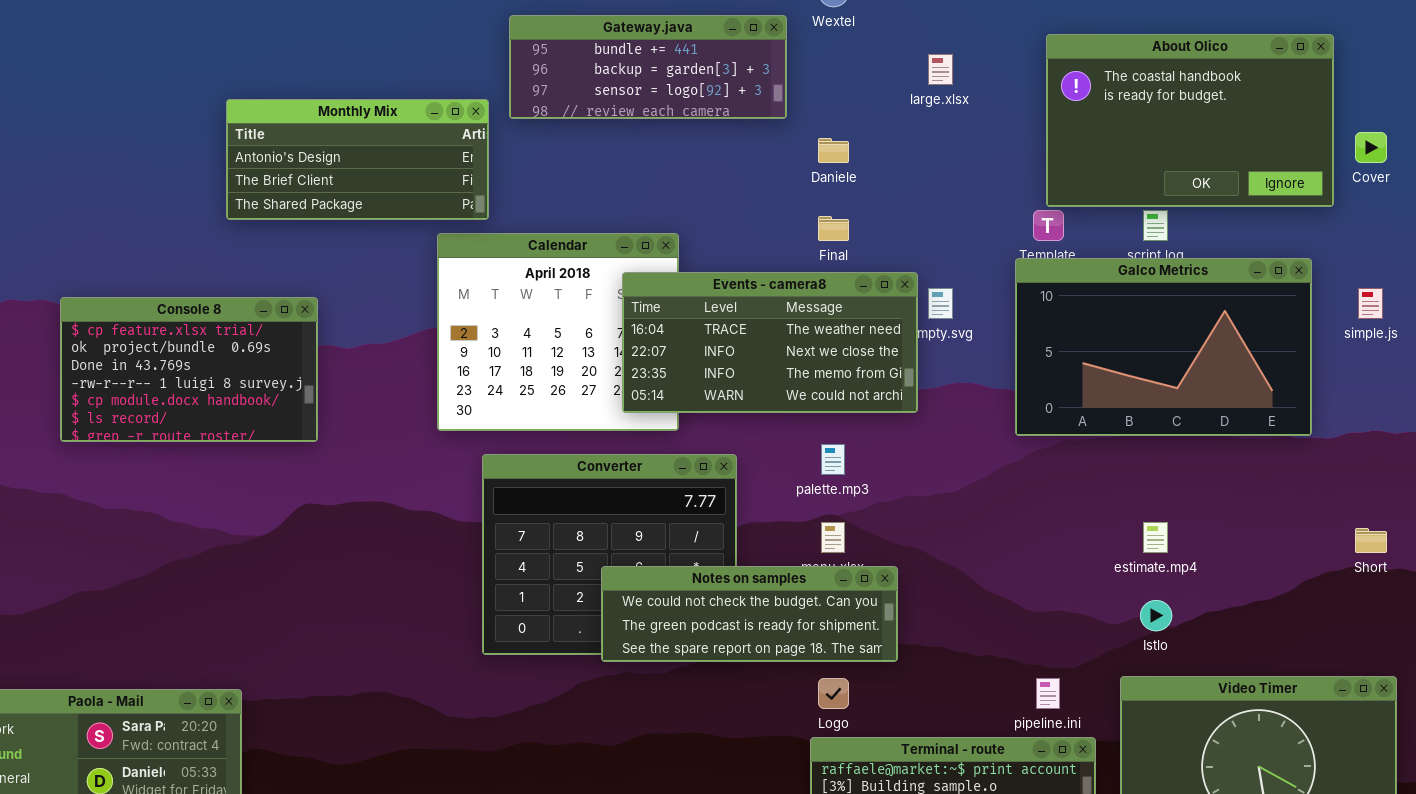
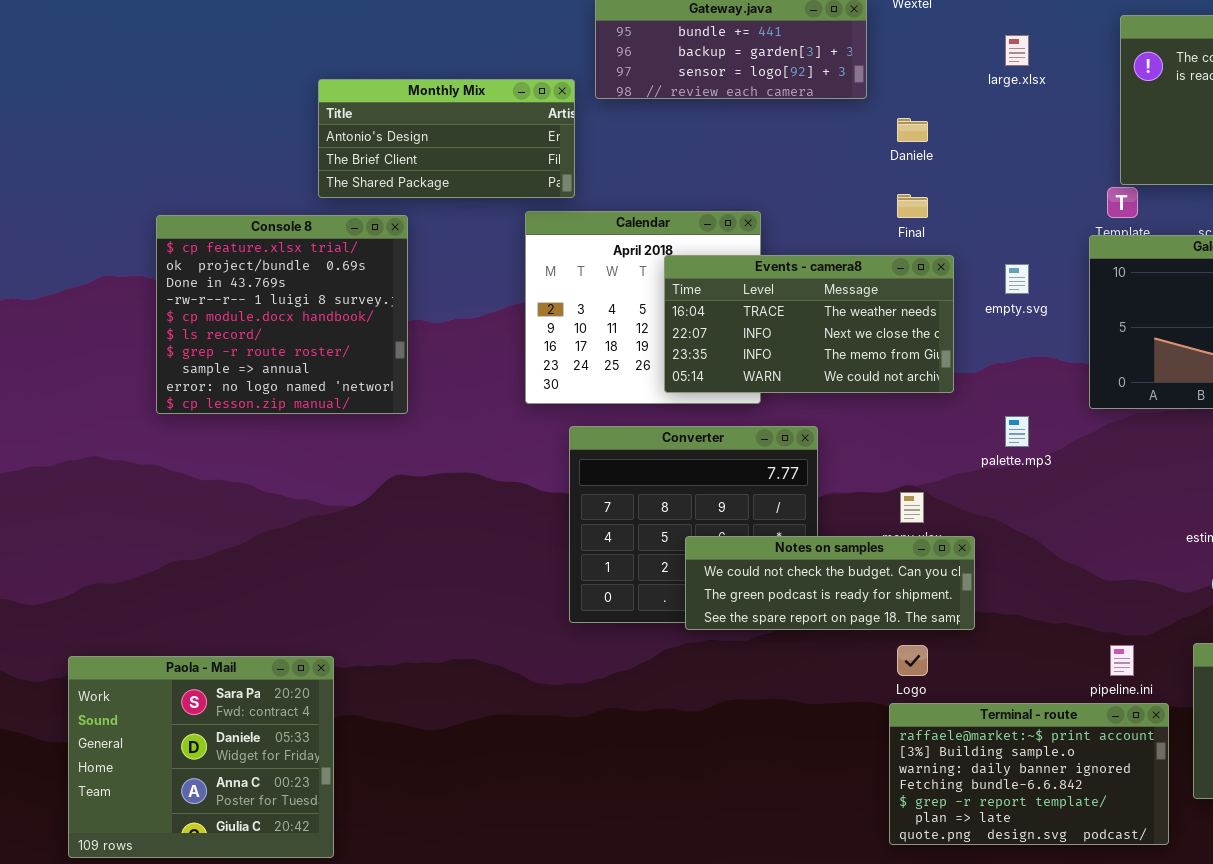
Events - camera8: [622,272,918,413] -> [664,255,954,393], moved
Console 8: [60,297,318,442] -> [156,215,408,414], resized
palette.mp3: [821,444,845,475] -> [1005,416,1029,447], moved

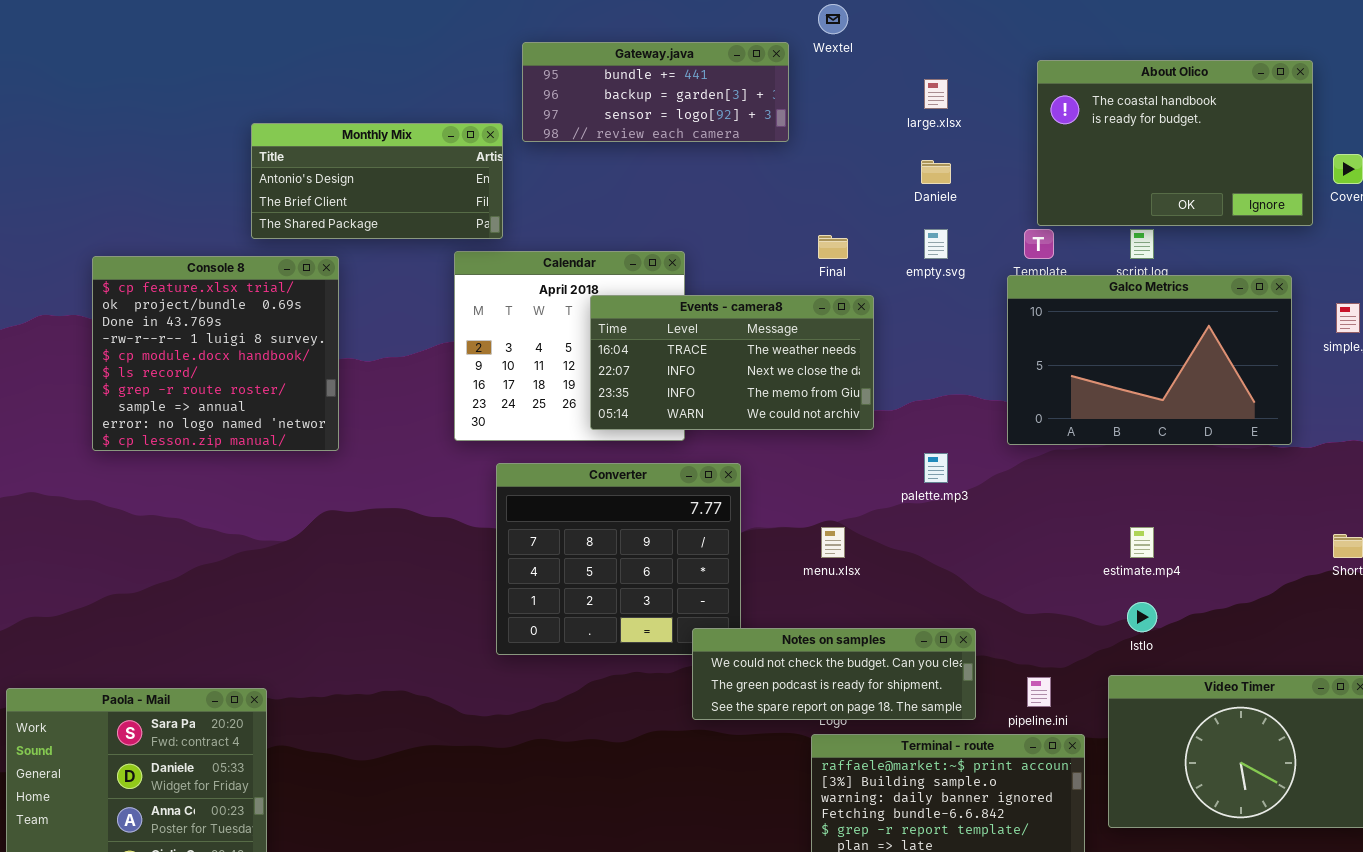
Daniele: [897,118,928,142] -> [921,160,951,184], moved
empty.svg: [1005,264,1029,294] -> [924,229,948,259], moved
Notes on samples: [685,536,975,630] -> [692,628,976,720], moved

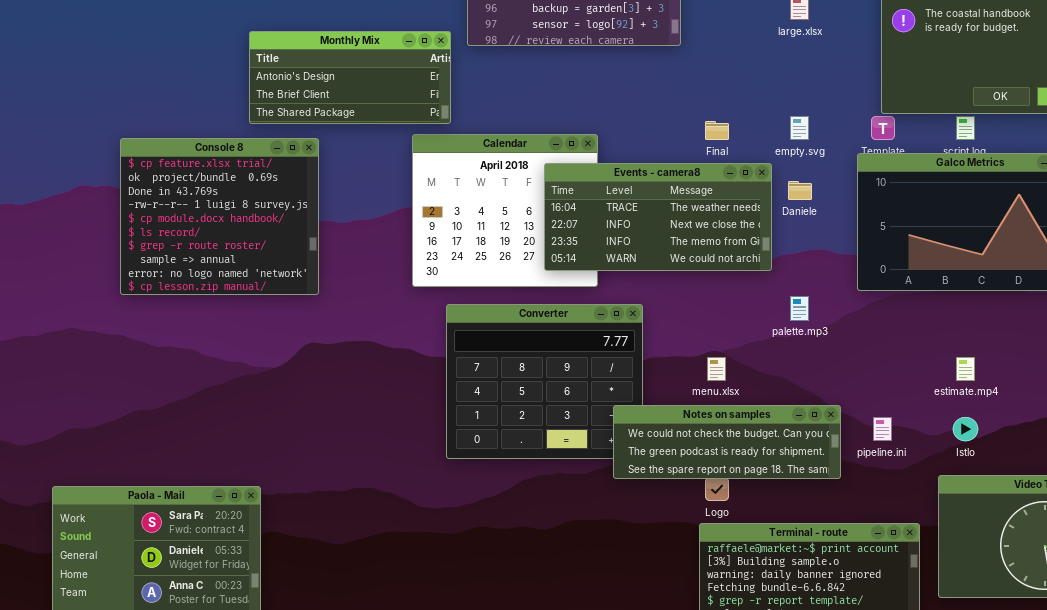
Daniele: [921,160,951,184] -> [788,181,812,200], moved
Events - camera8: [590,295,874,430] -> [544,163,772,271], moved
Notes on samples: [692,628,976,720] -> [613,405,841,479], moved
pipeline.ini: [1027,677,1051,707] -> [873,417,892,441], moved

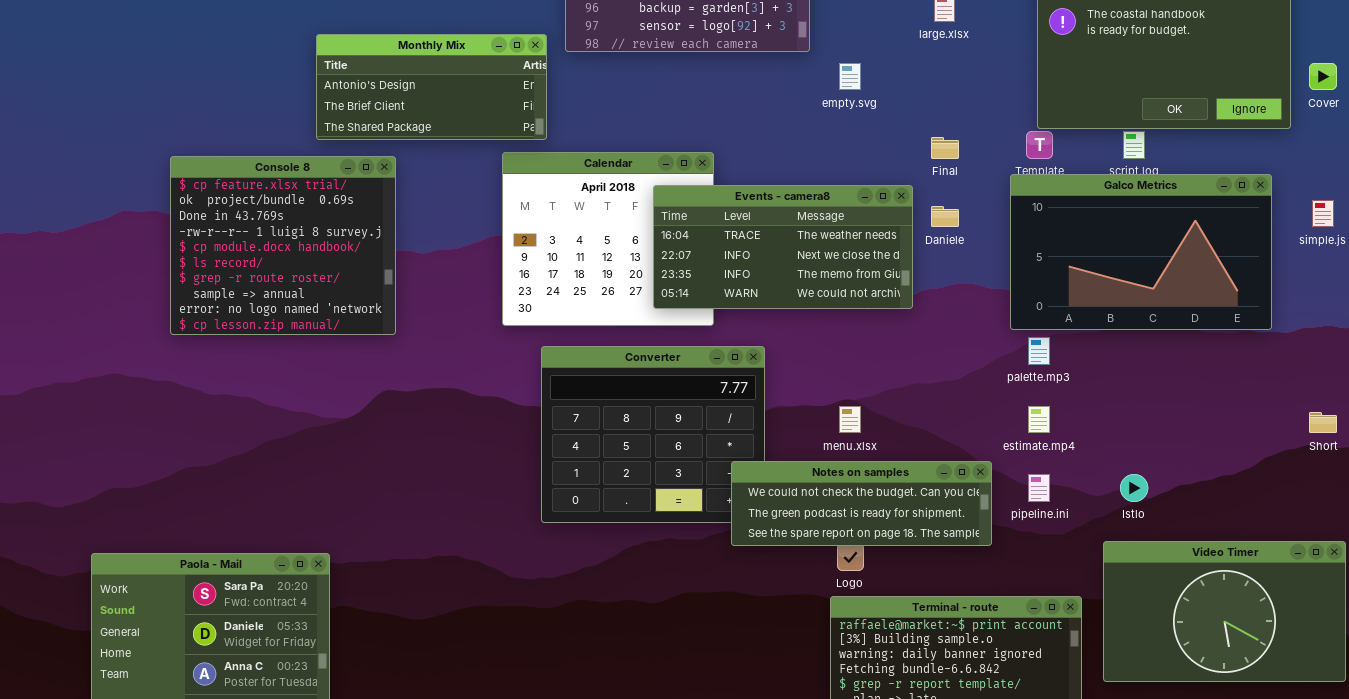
empty.svg: [790,116,809,140] -> [839,63,861,90], moved
Final: [705,121,729,140] -> [931,137,959,159], moved
palette.mp3: [790,296,809,321] -> [1028,337,1050,365], moved
estimate.mp4: [956,357,975,381] -> [1028,406,1050,433], moved

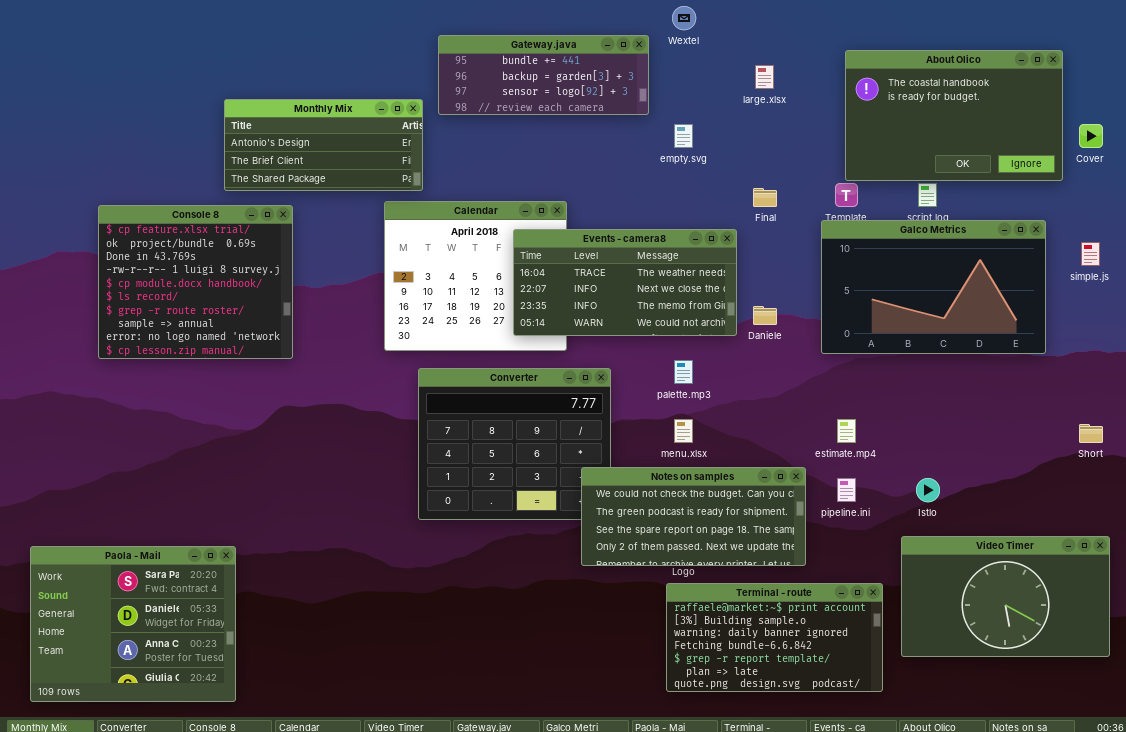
Daniele: [931,206,959,227] -> [753,306,777,325], moved
palette.mp3: [1028,337,1050,365] -> [674,360,693,384], moved
Notes on samples: [731,461,992,546] -> [581,467,806,566], resized

